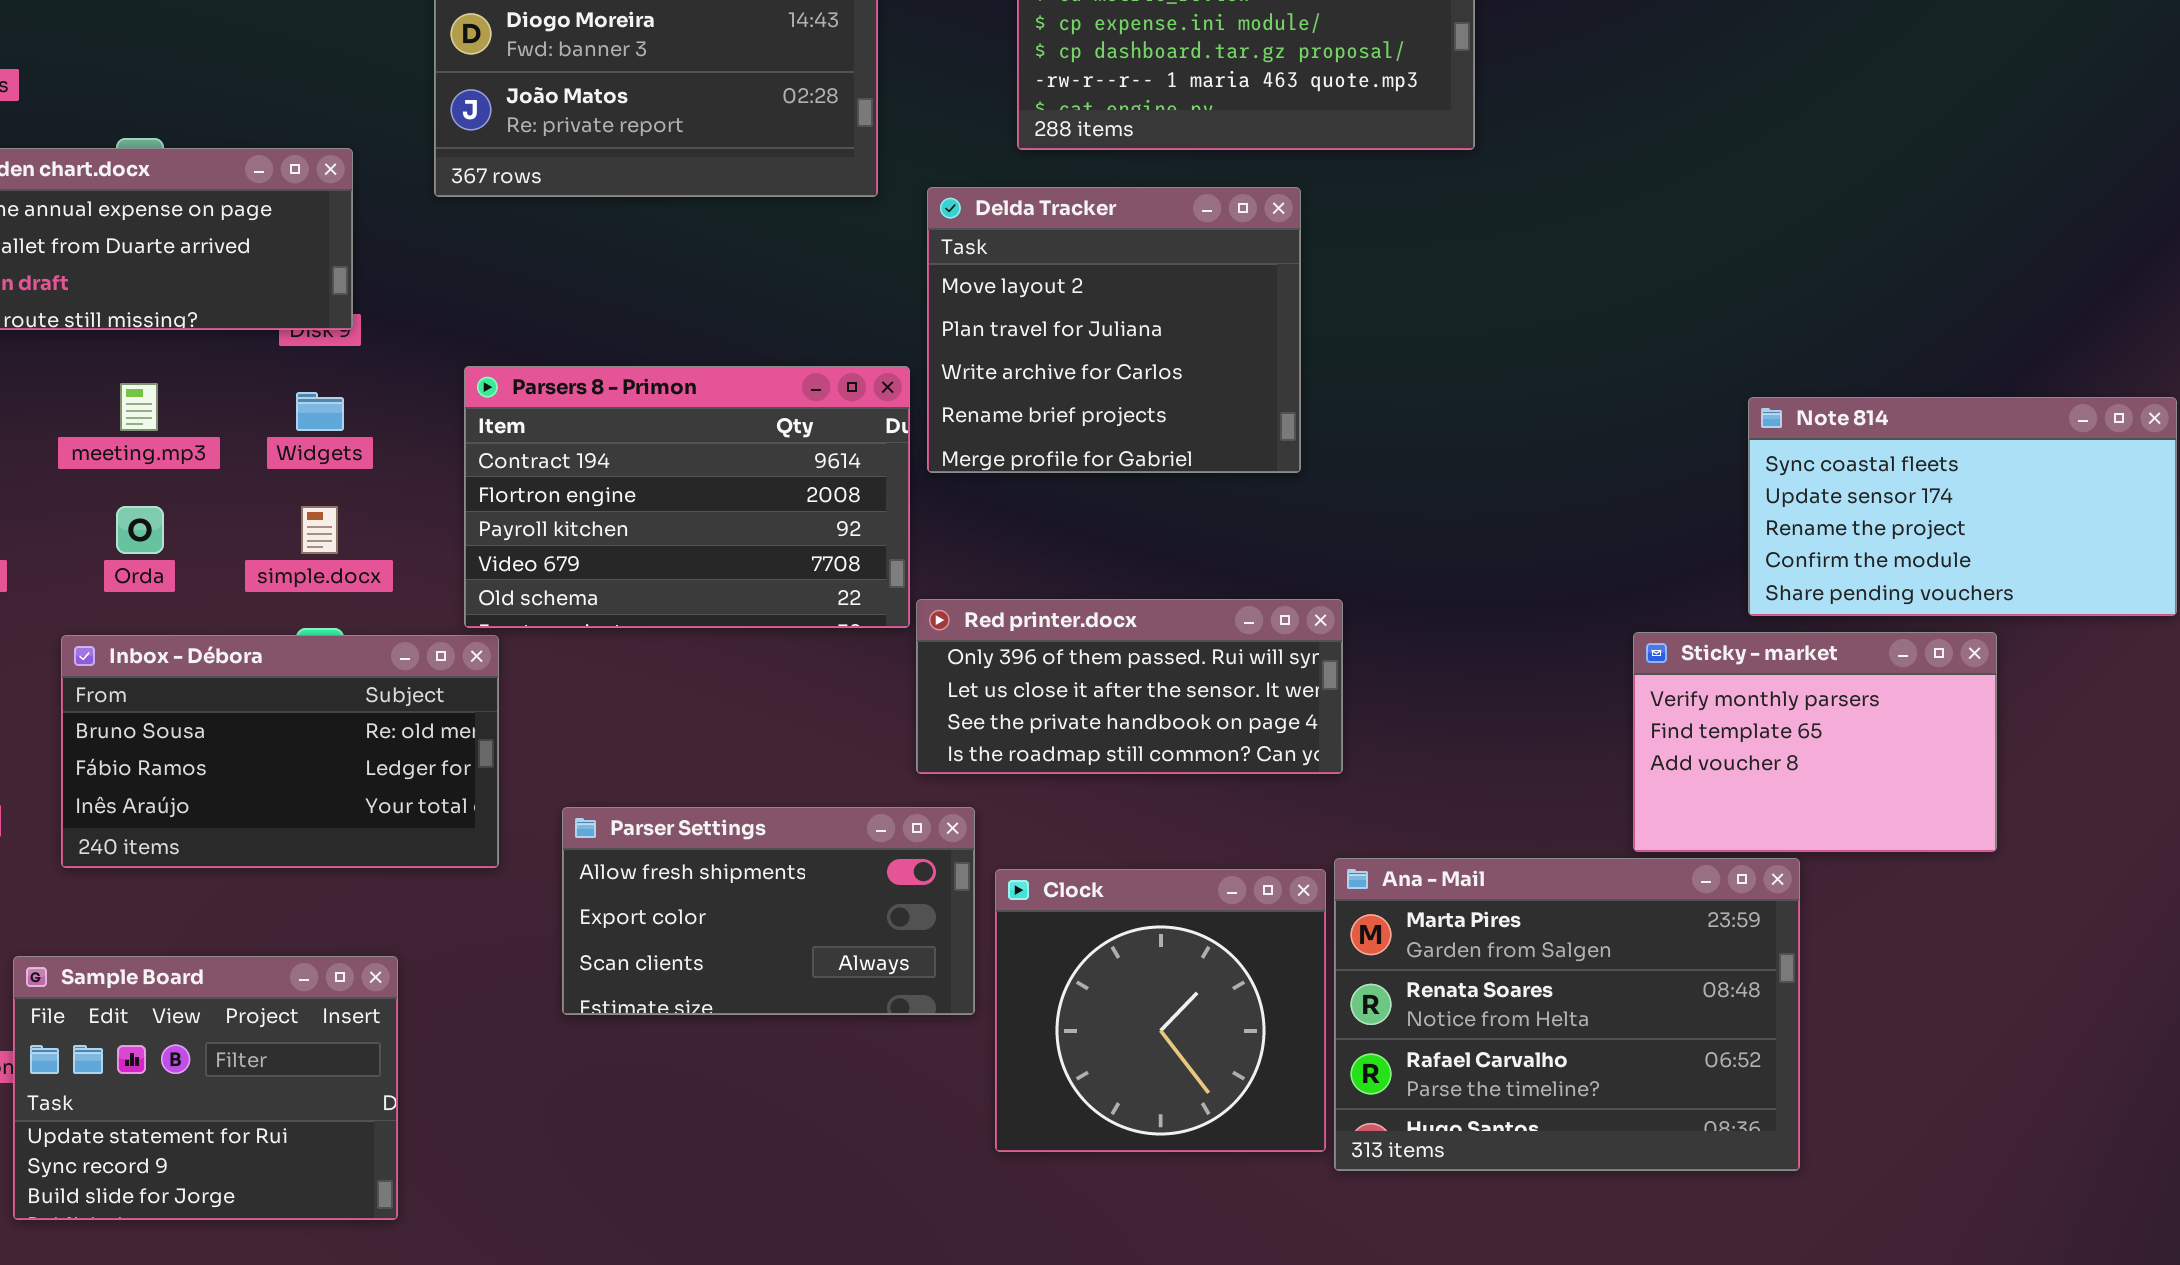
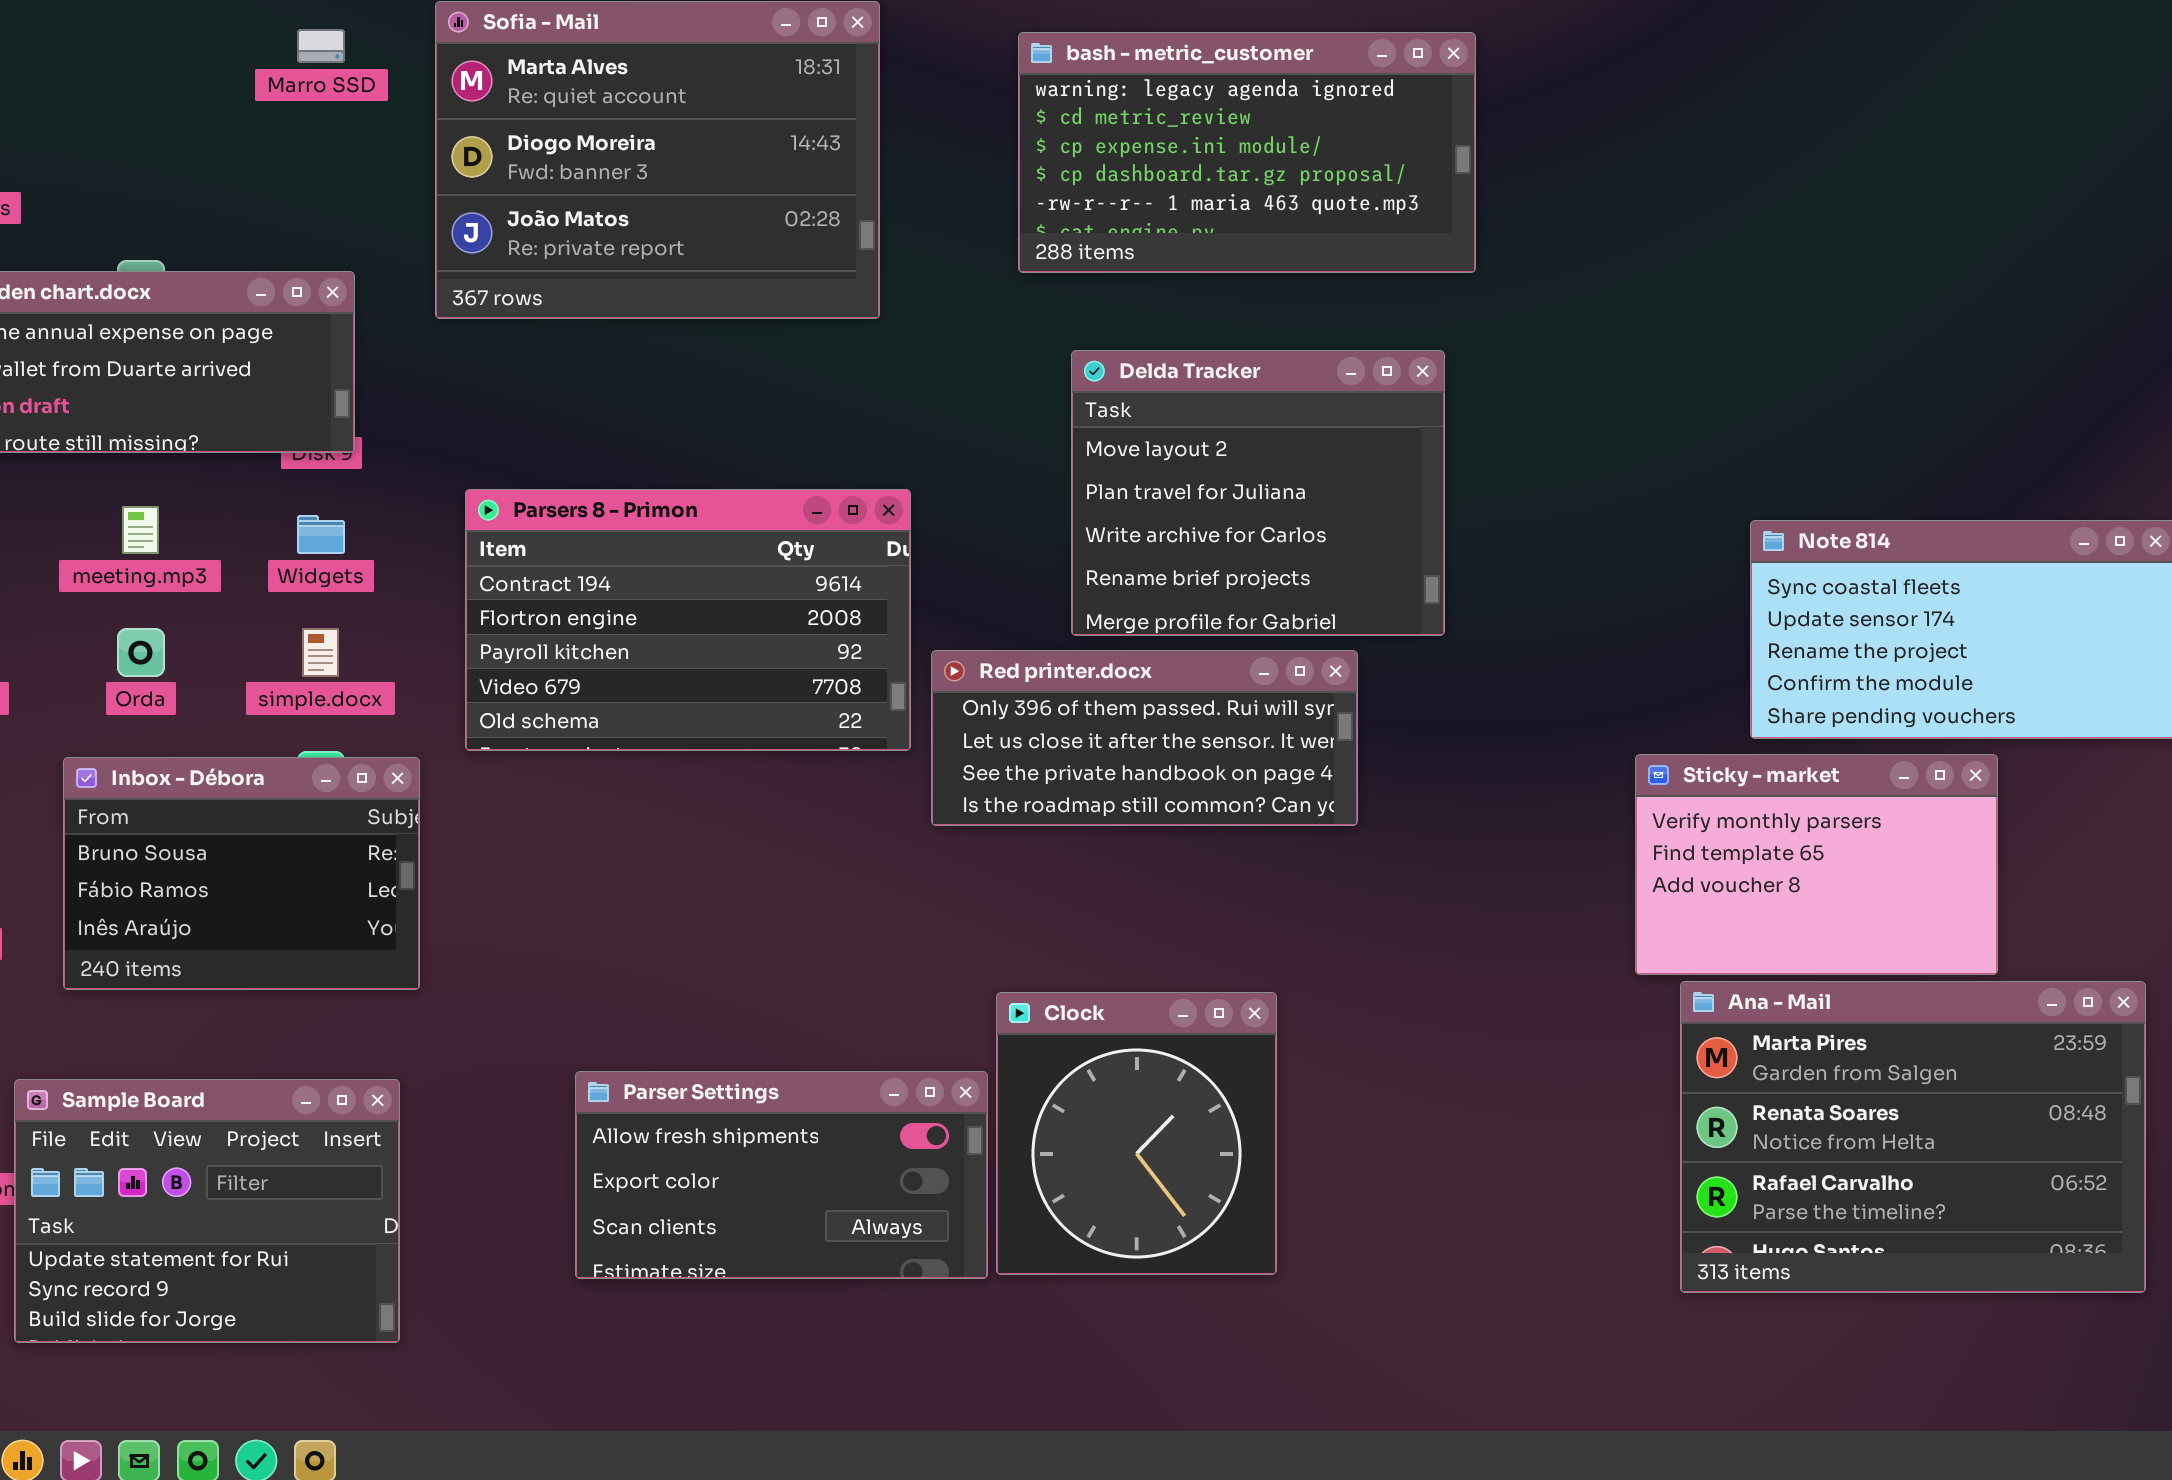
Delda Tracker: [927,187,1301,473] -> [1071,350,1445,636], moved
Red printer.docx: [916,599,1343,774] -> [931,650,1358,826], moved
Inbox - Débora: [61,635,499,868] -> [63,757,420,990], resized
Parser Settings: [562,807,975,1015] -> [575,1071,988,1279], moved
Ana - Mail: [1334,858,1800,1171] -> [1680,981,2146,1293], moved
Clock: [995,869,1326,1152] -> [996,992,1277,1275], resized

